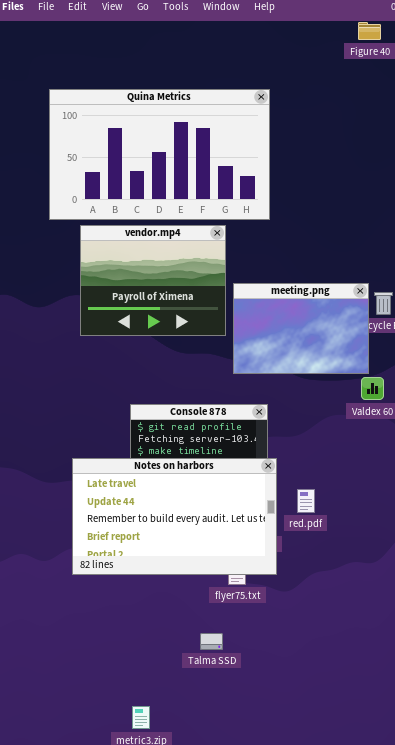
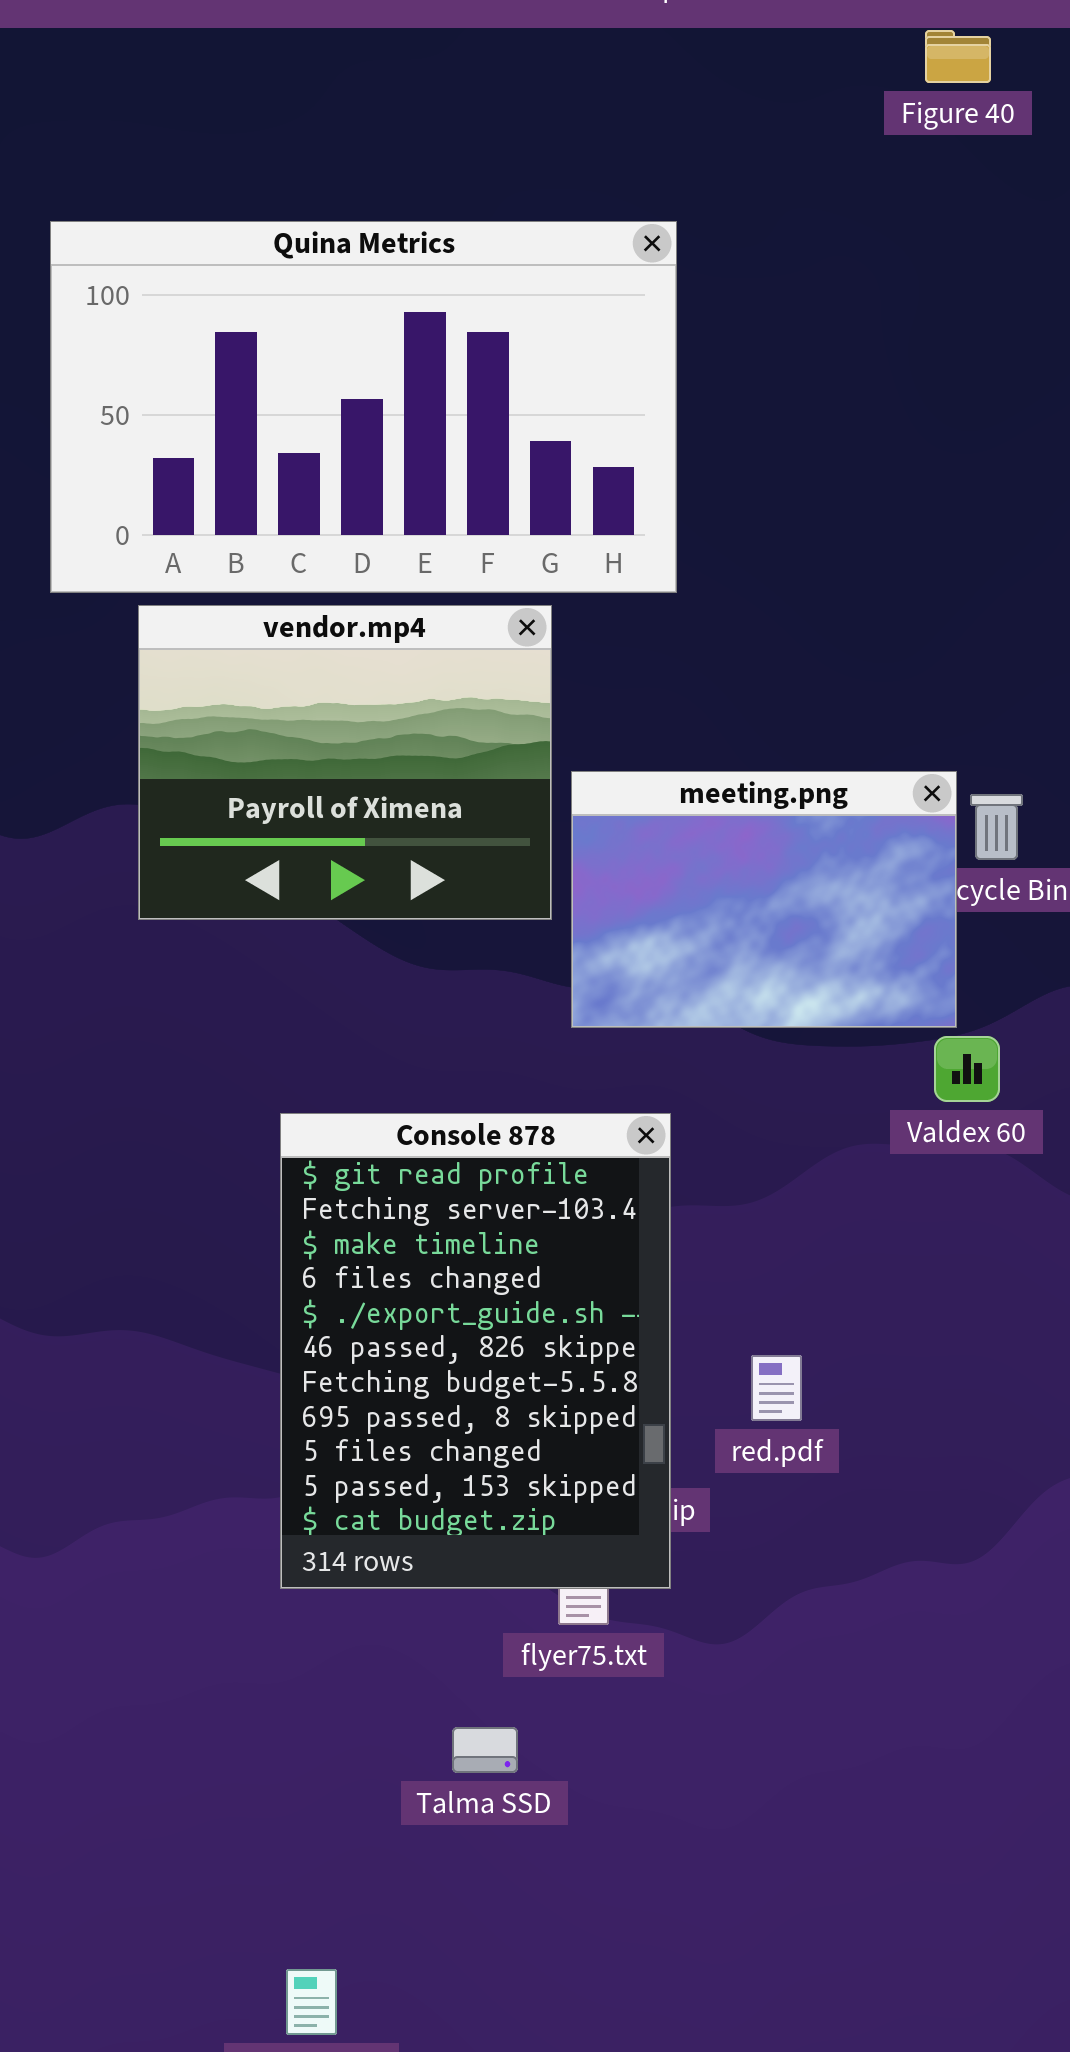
Notes on harbors: [72,458,277,575] -> none, closed
Talma SSD: [200,633,223,650] -> [452,1727,518,1773], moved

